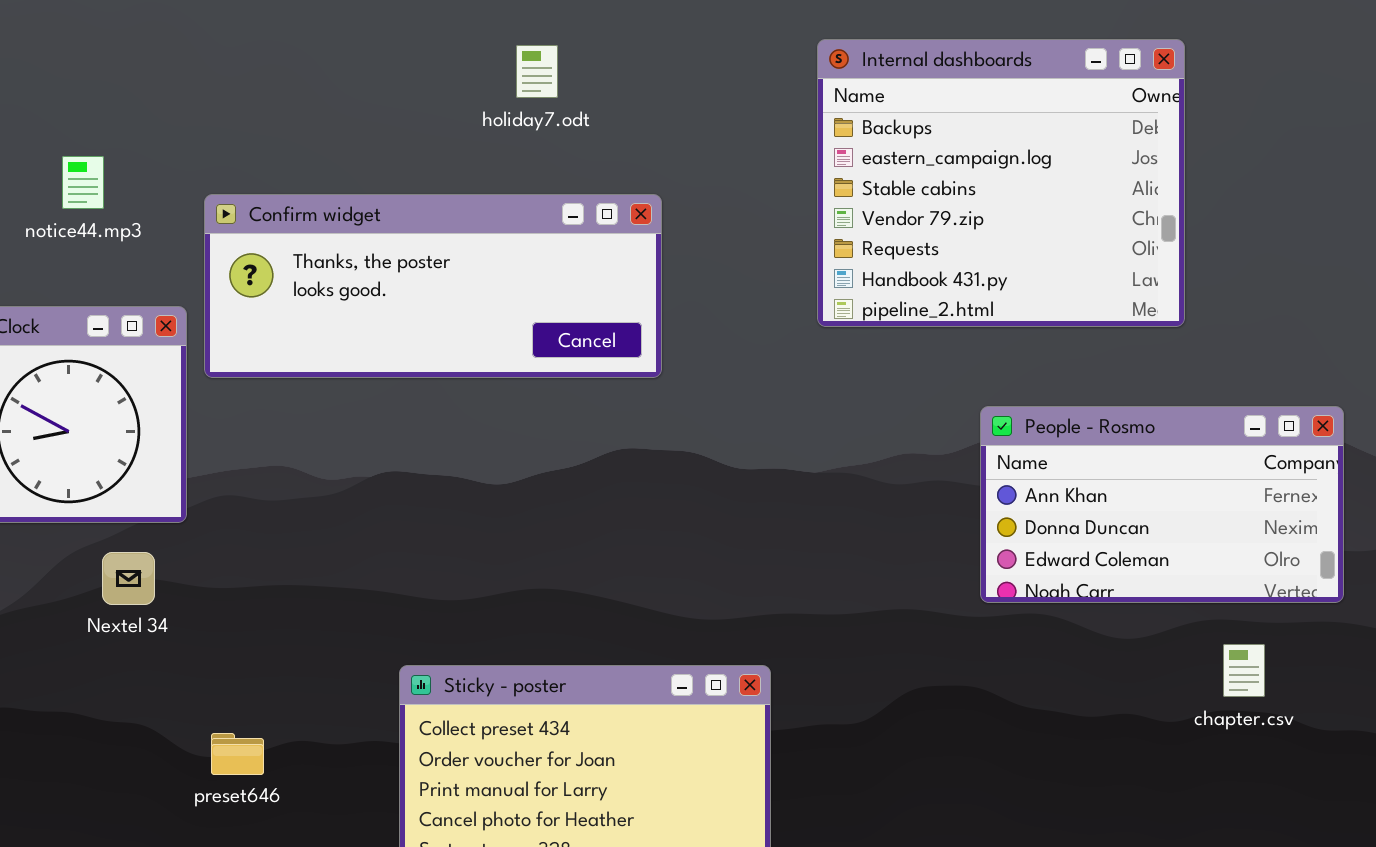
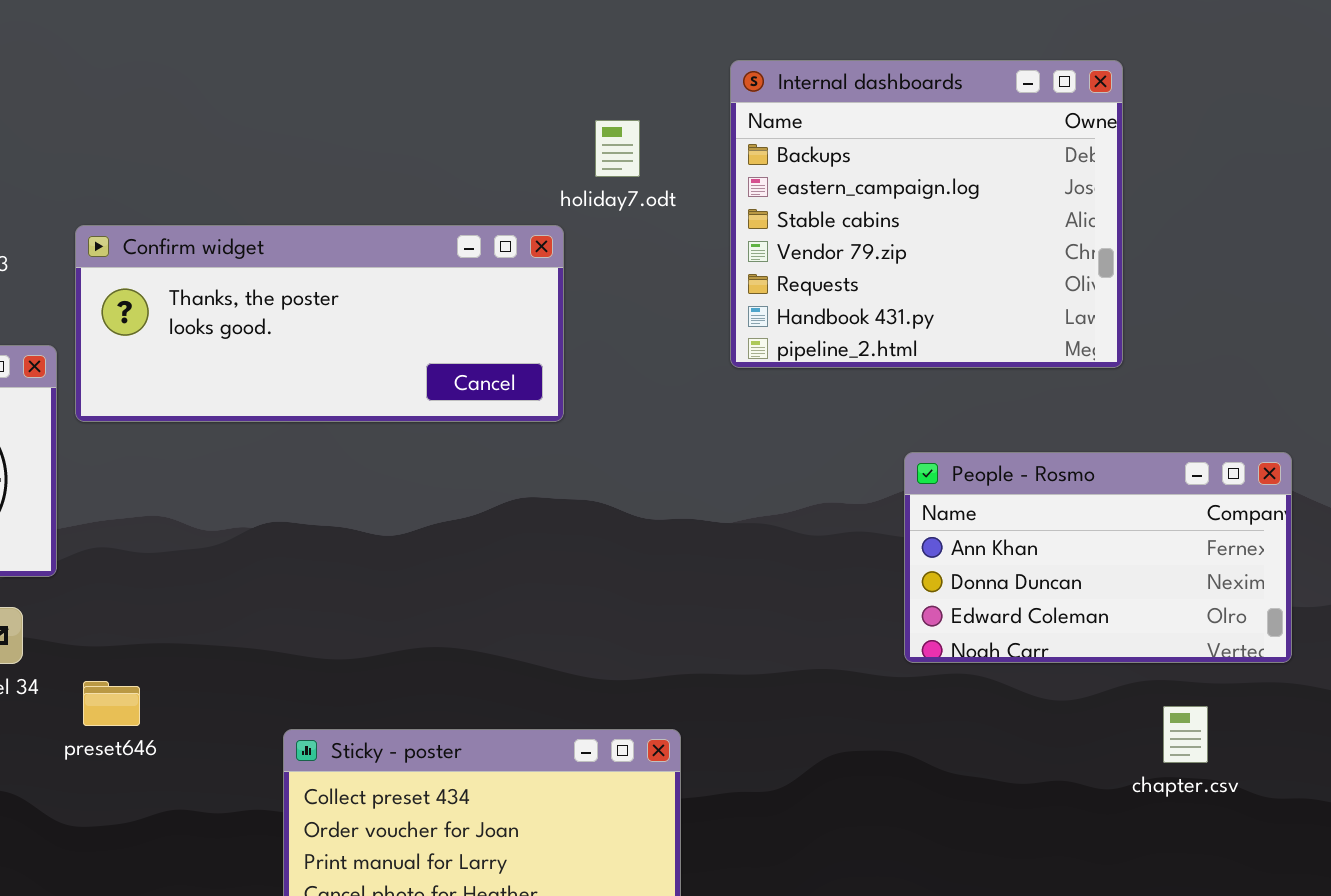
holiday7.odt: [516,45,558,98] -> [595,120,640,177], moved
preset646: [211,733,264,775] -> [83,681,140,726], moved

